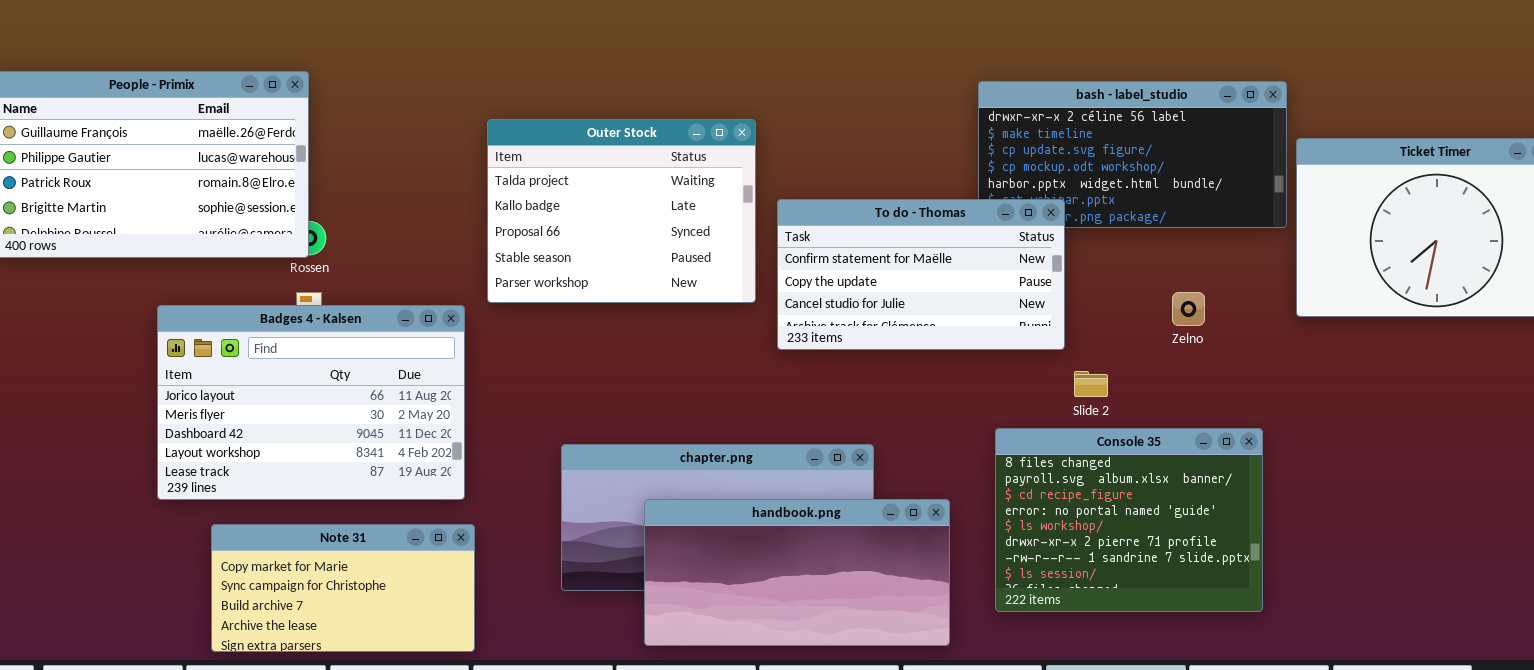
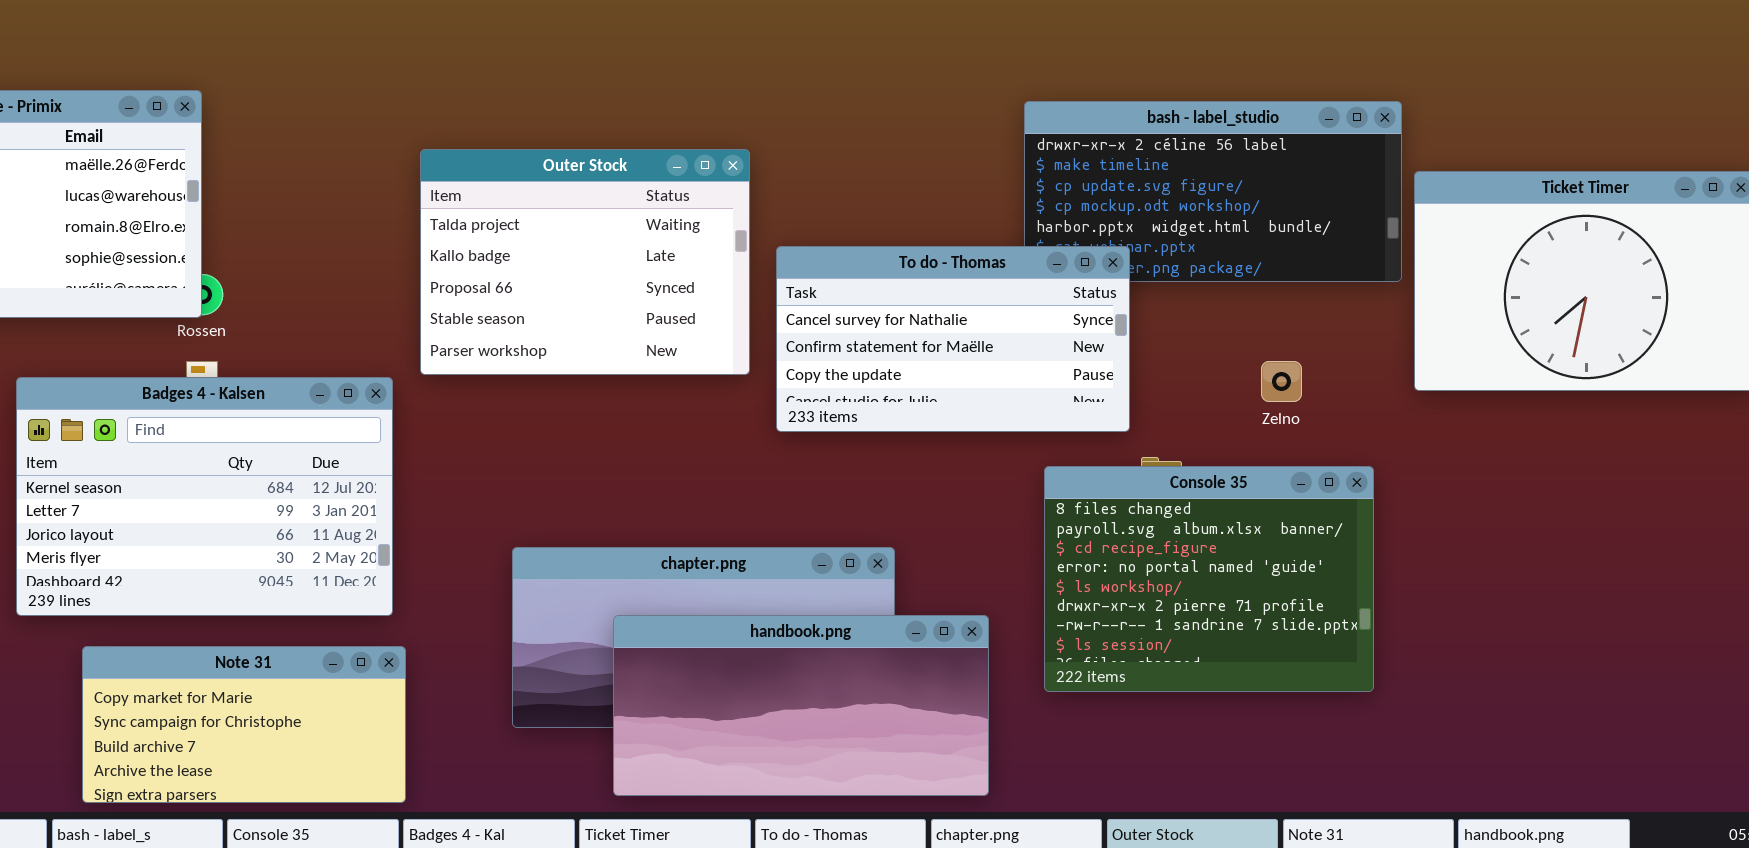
To do - Thomas: [777,199,1065,350] -> [776,246,1130,432], scrolled up 1 row
Badges 4 - Kalsen: [157,305,465,500] -> [16,377,393,616], scrolled up 2 rows
Console 35: [995,428,1263,612] -> [1044,466,1374,692], moved

